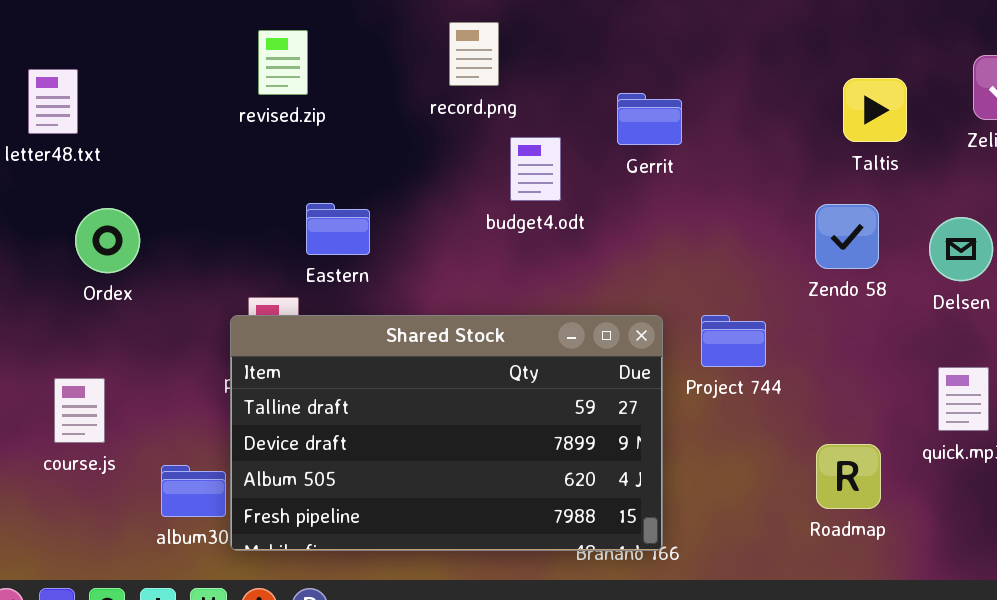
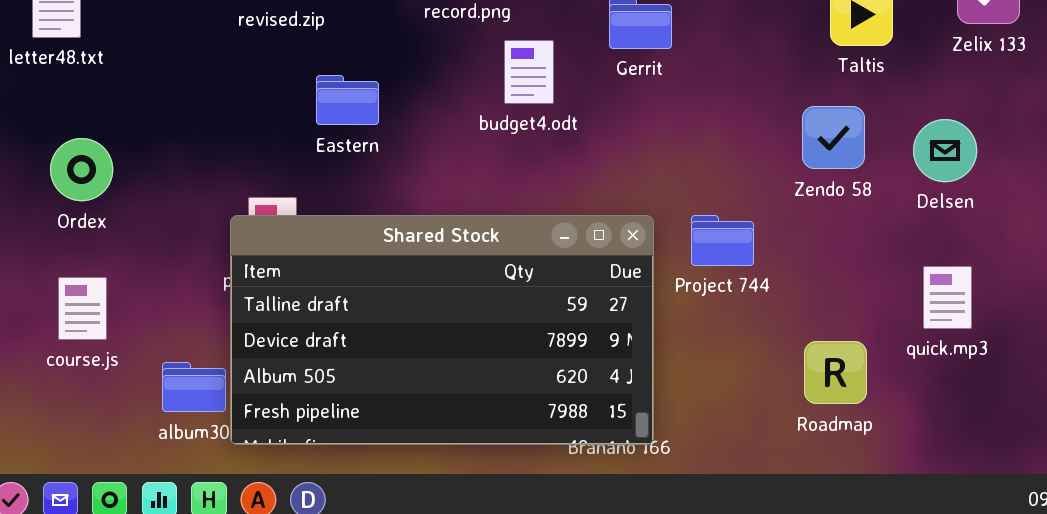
Eastern: [306,203,370,255] -> [316,75,379,125], moved
Ordex: [75,208,140,273] -> [50,138,113,201], moved

